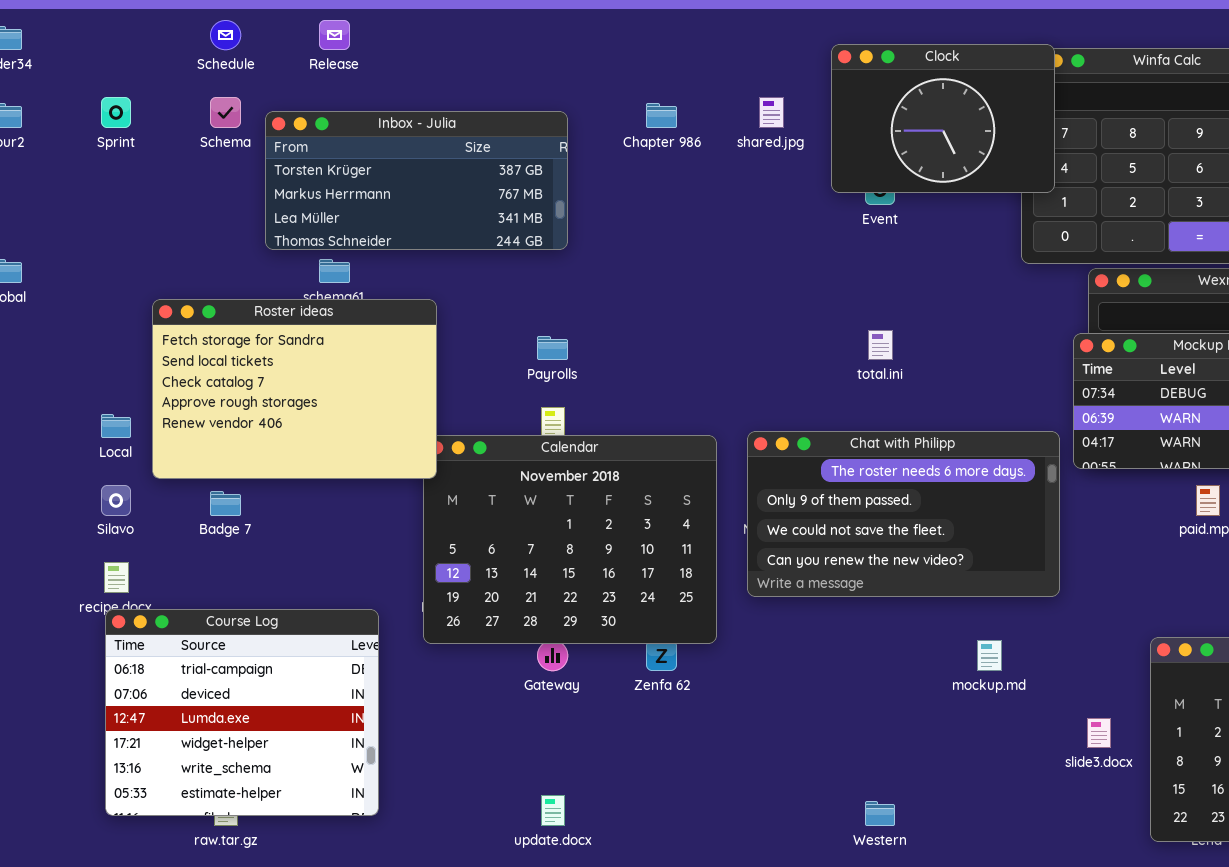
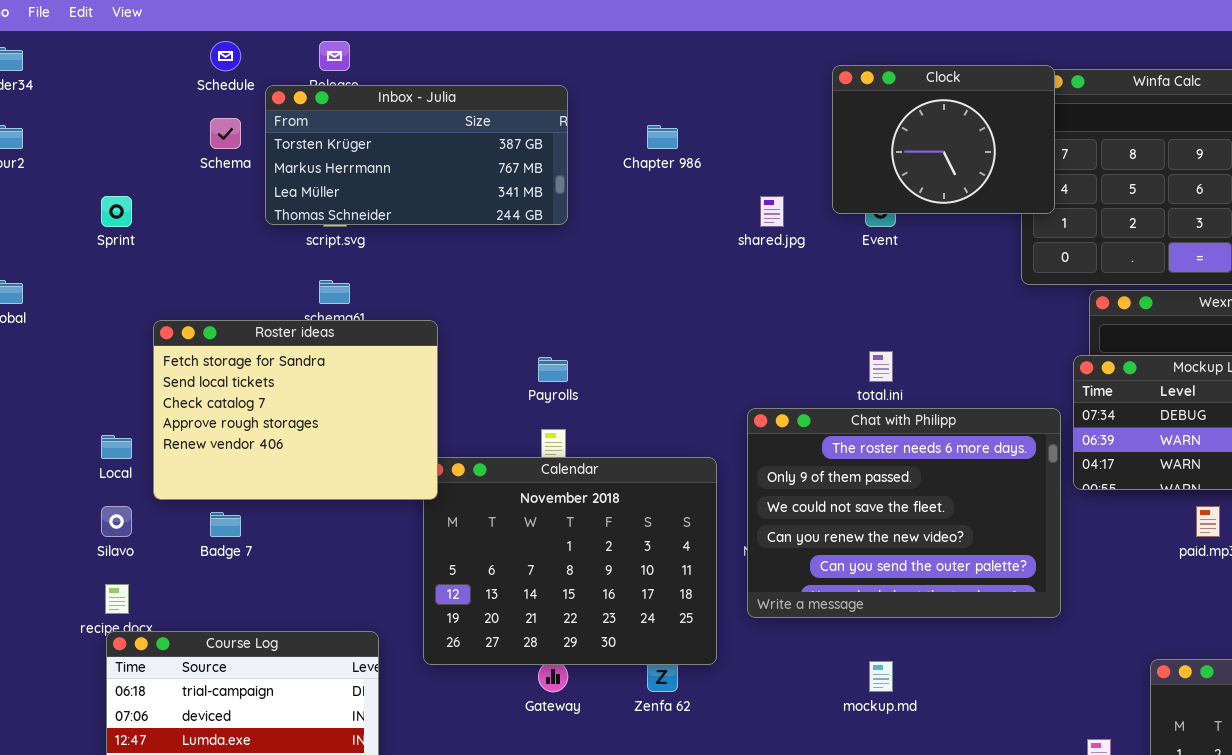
Sprint: [101,97,131,128] -> [101,196,132,227], moved
shared.jpg: [759,97,784,128] -> [760,196,784,227], moved
Inbox - Julia: [265,111,568,250] -> [265,85,568,225], moved
Chat with Philipp: [747,431,1060,597] -> [747,408,1061,618], resized
mockup.md: [977,640,1002,671] -> [869,661,893,692], moved

